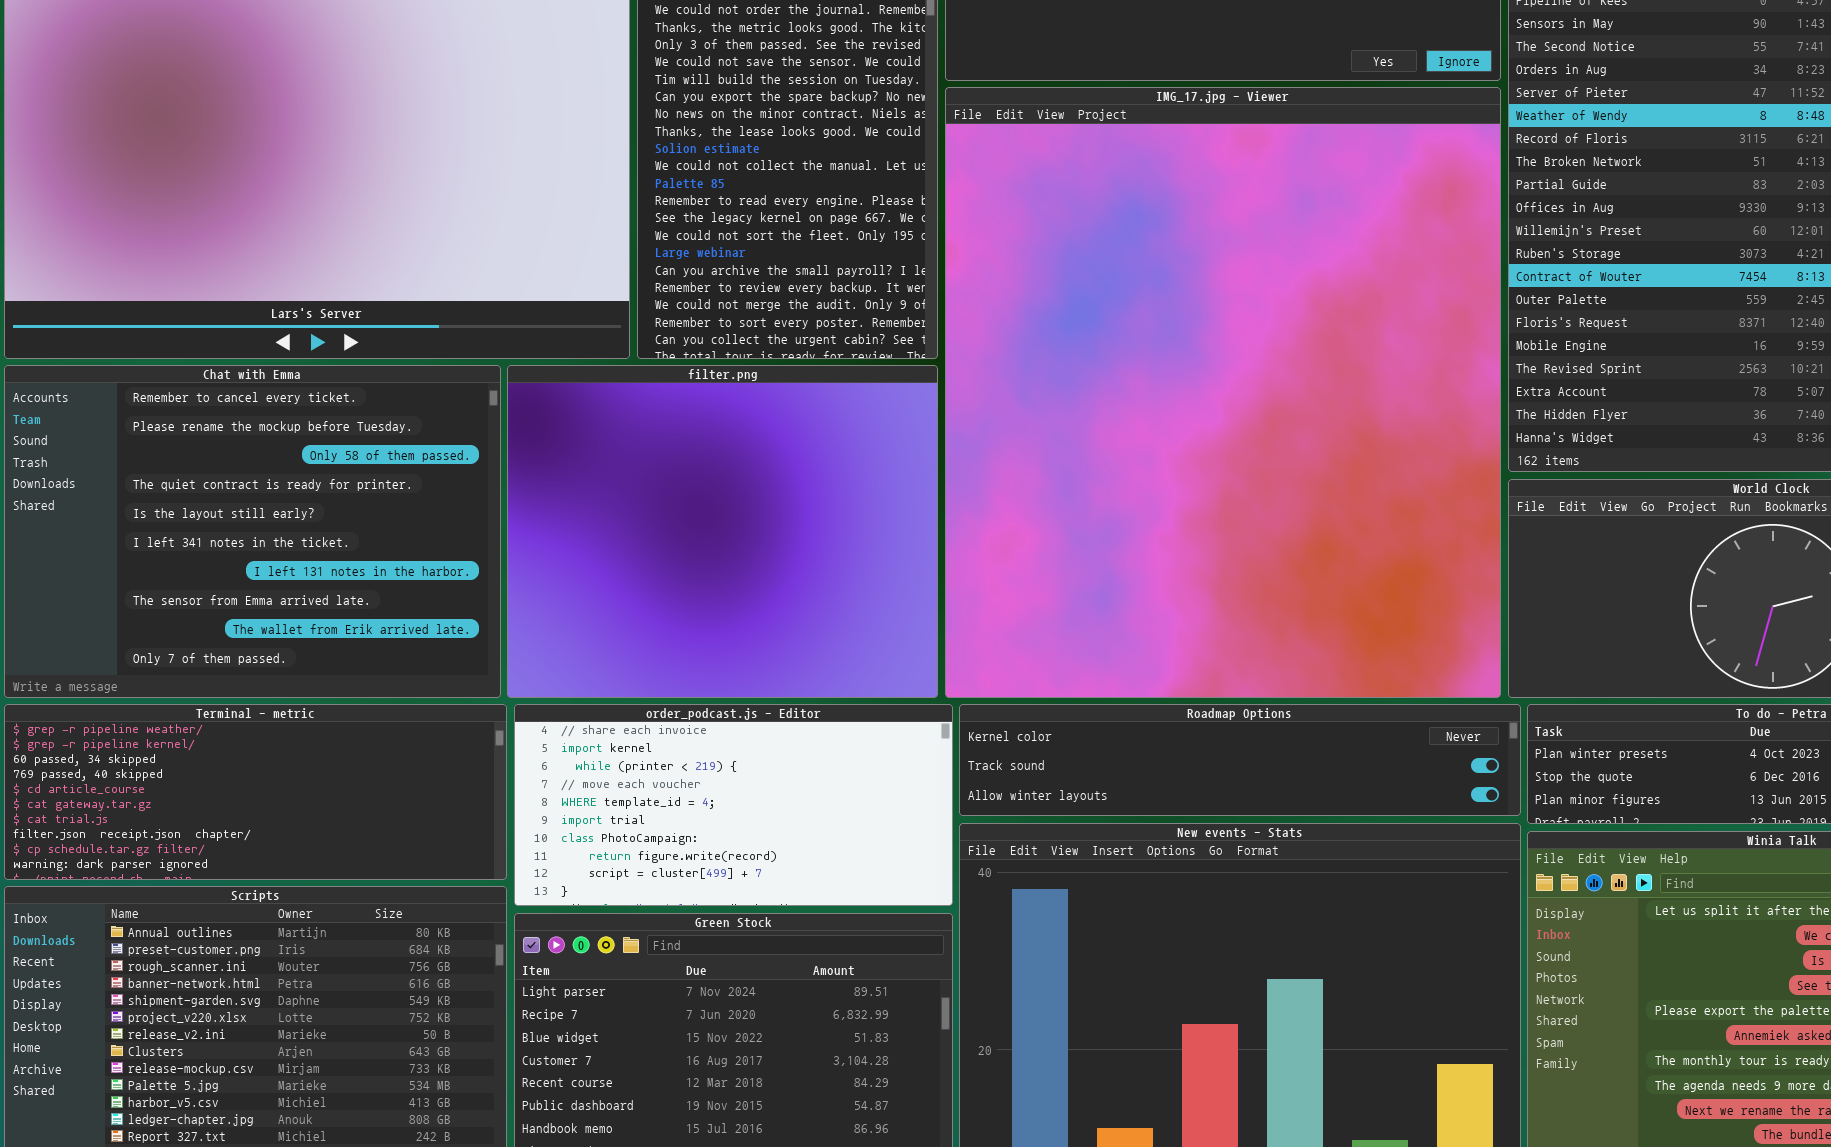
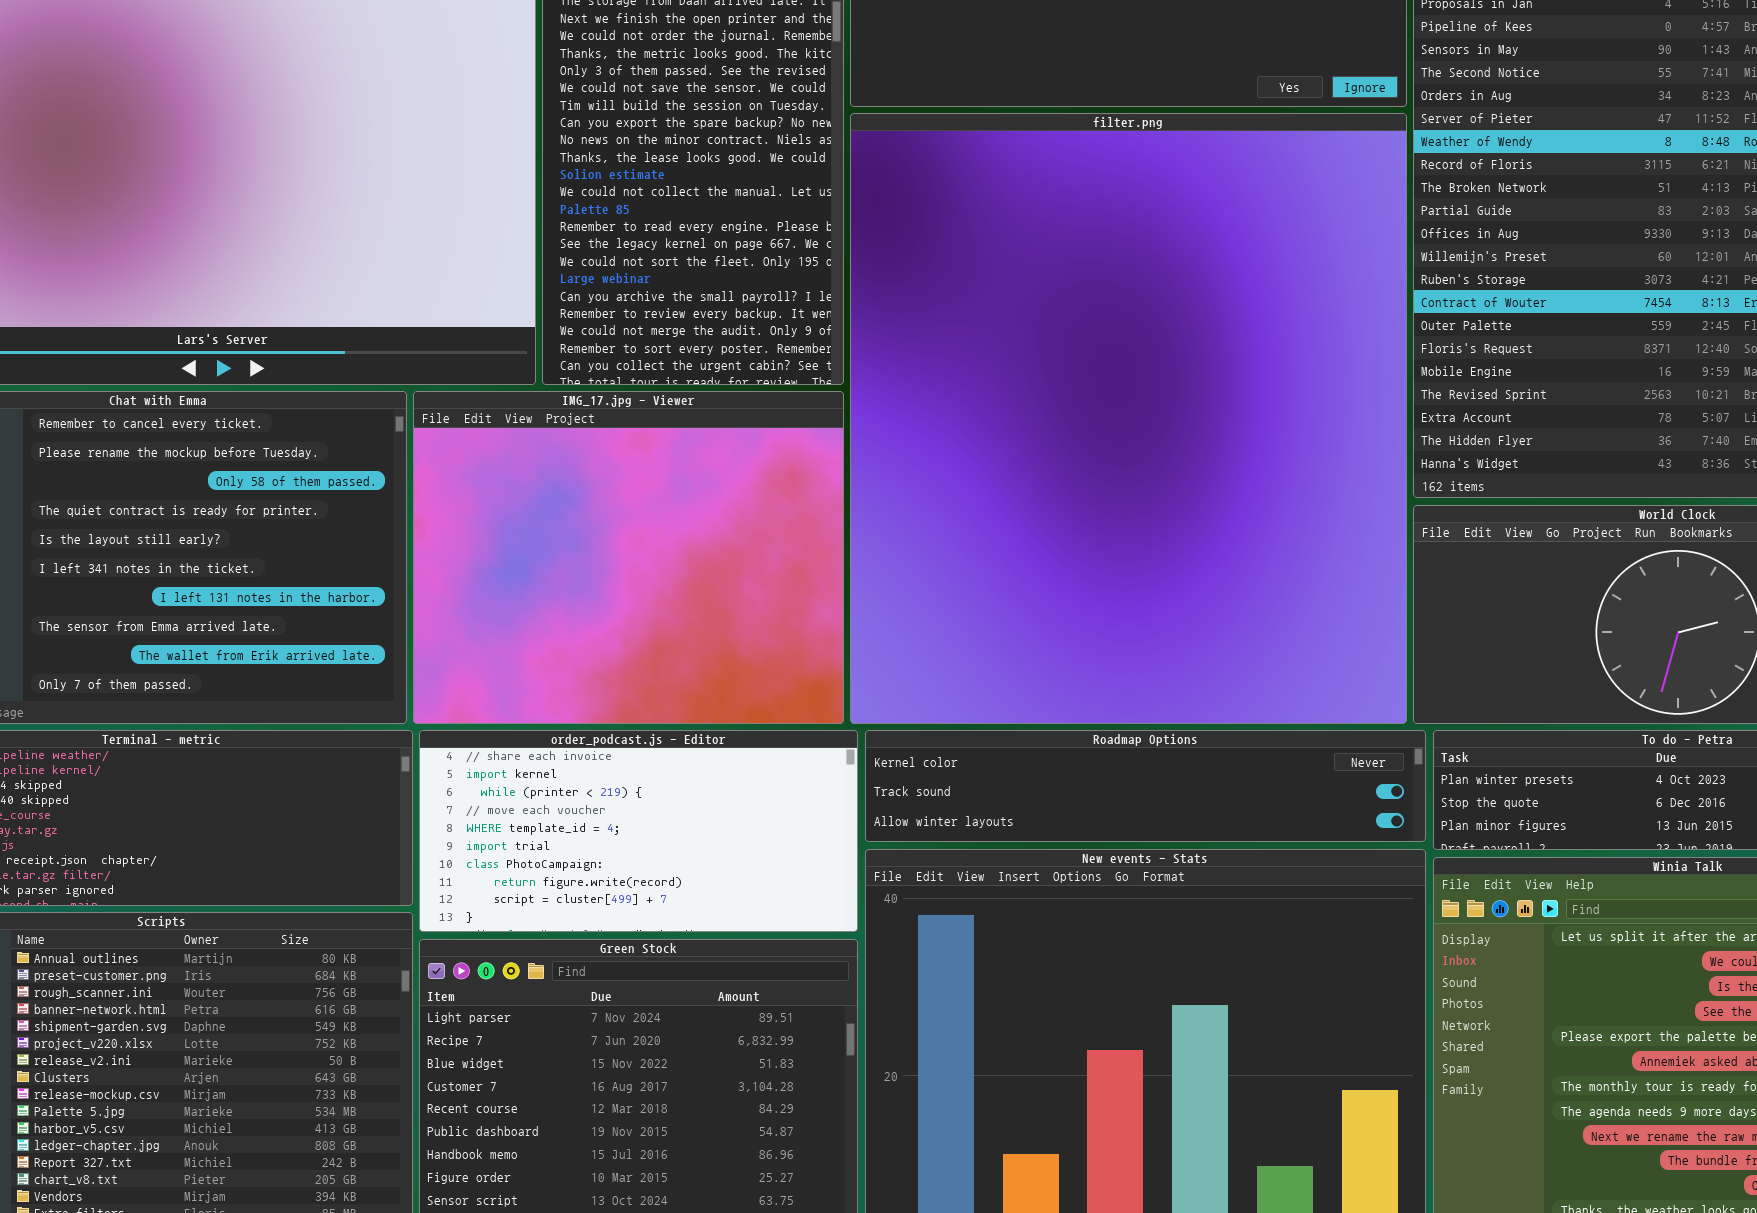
IMG_17.jpg - Viewer: [945,87,1501,698] -> [413,391,844,724], moved, resized
filter.png: [507,365,938,698] -> [850,113,1407,724], moved, resized

